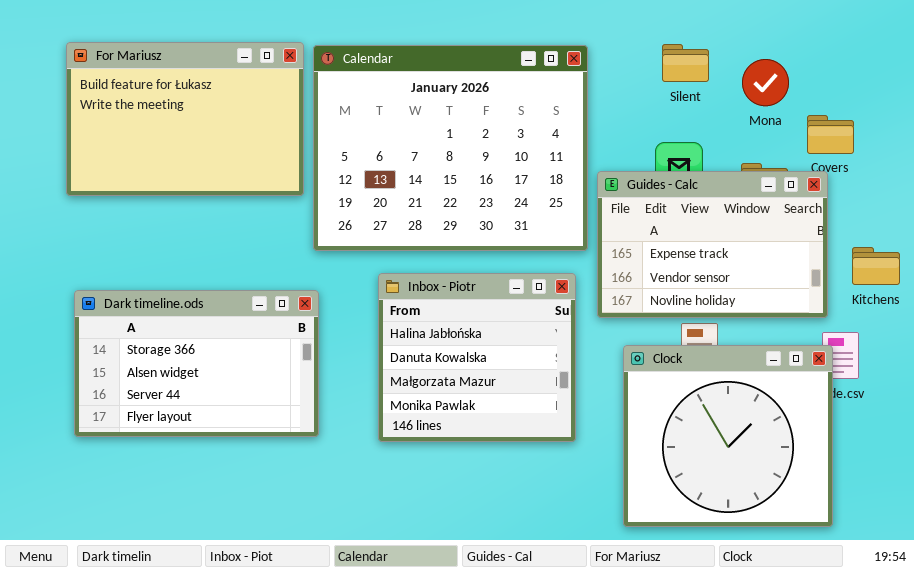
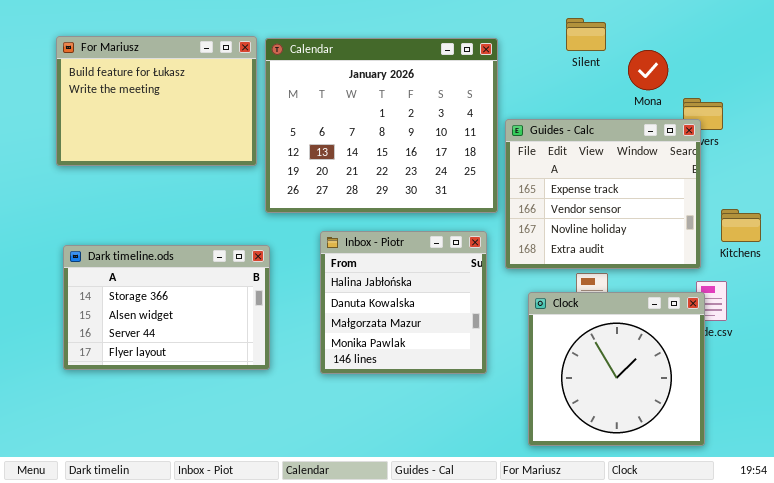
Silent: [662,44,709,82] -> [566,18,606,51], moved
Guides - Calc: [597,171,828,318] -> [505,119,701,269], resized

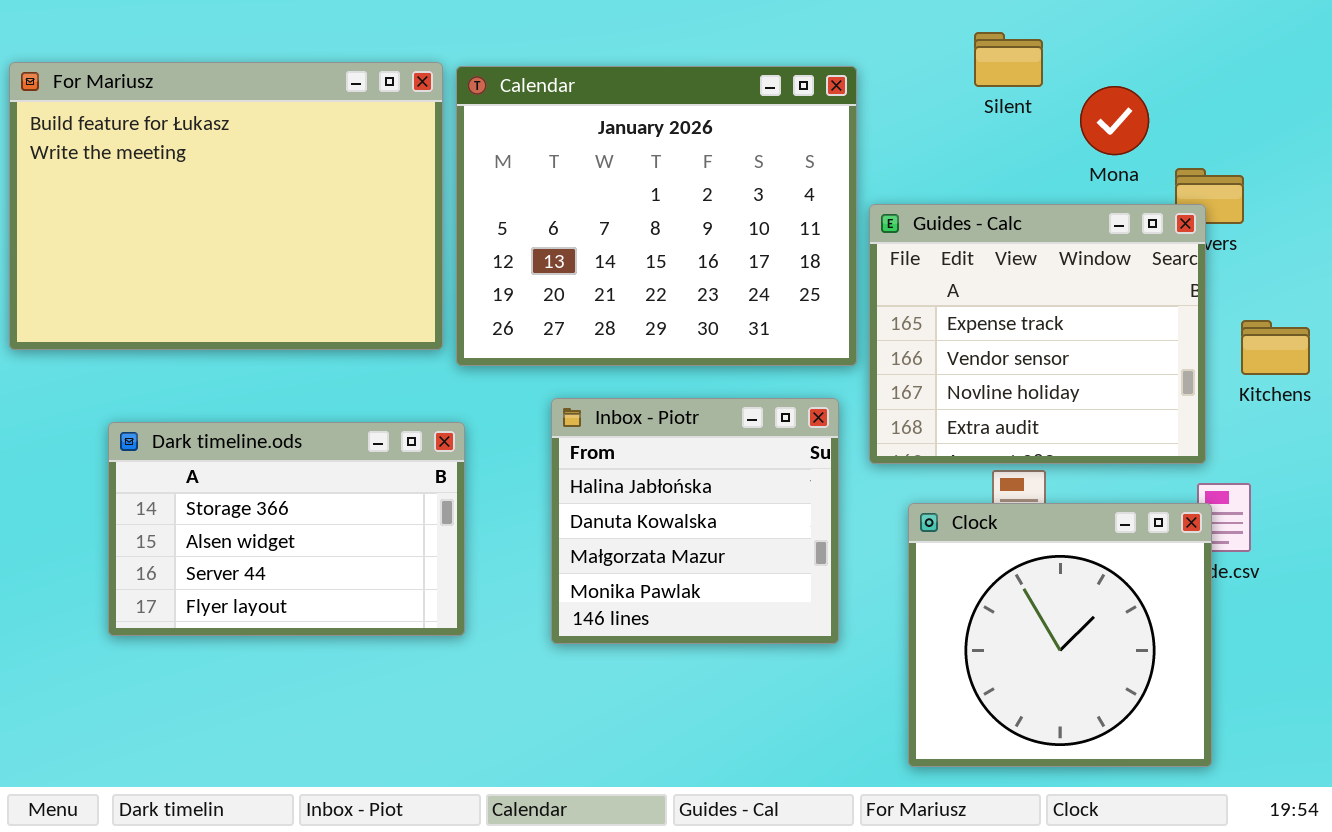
For Mariusz: [56,36,257,166] -> [9,62,443,350], resized
Kitchens: [721,209,761,242] -> [1241,320,1310,375], moved

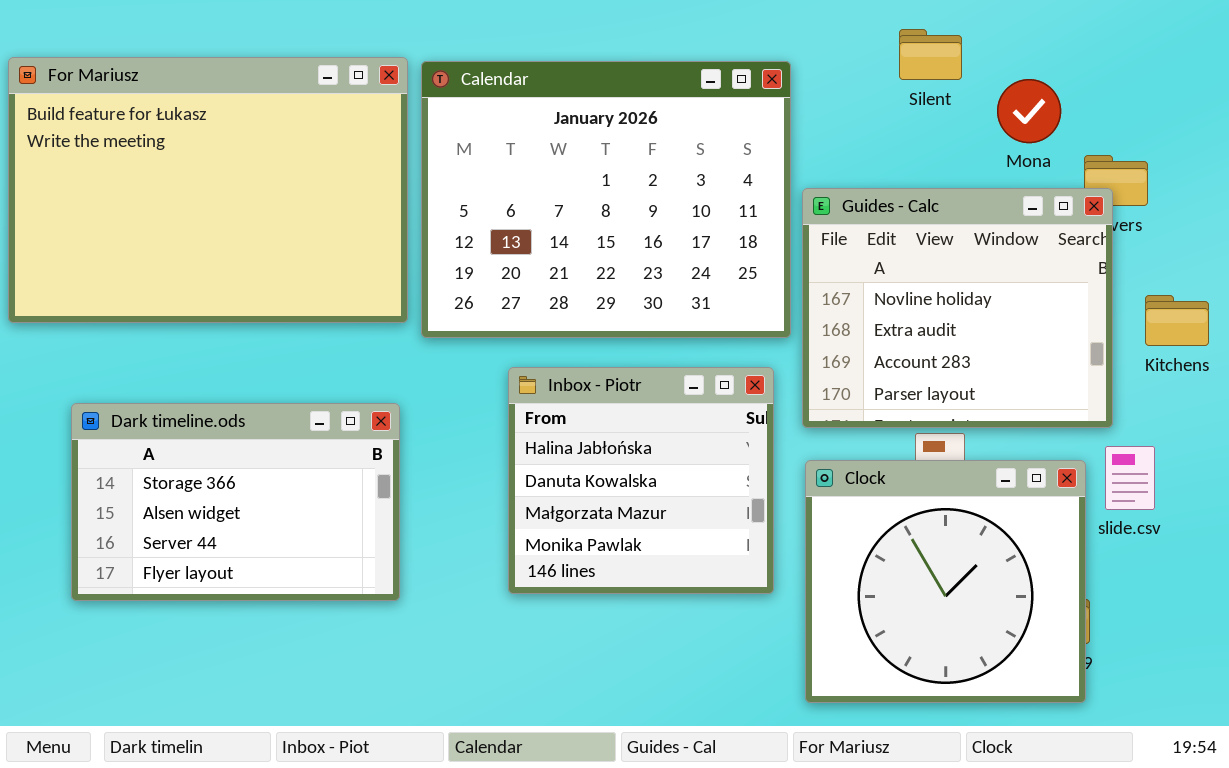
Guides - Calc: [869,204,1206,464] -> [802,188,1113,428], scrolled down 2 rows
Dark timeline.ods: [108,422,465,636] -> [71,403,400,601], moved
Clock: [908,503,1212,767] -> [805,460,1086,703], moved

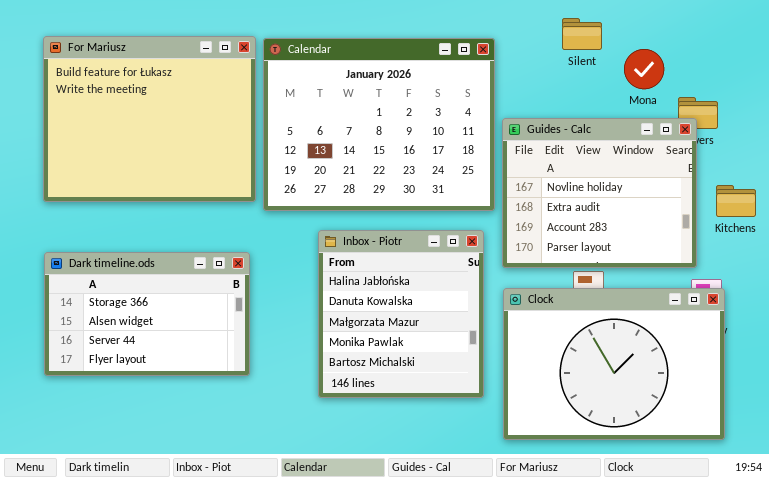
For Mariusz: [8,57,408,323] -> [43,36,256,202], resized
Inbox - Piotr: [508,367,774,594] -> [318,230,484,398], resized
Clock: [805,460,1086,703] -> [503,288,725,440], resized

